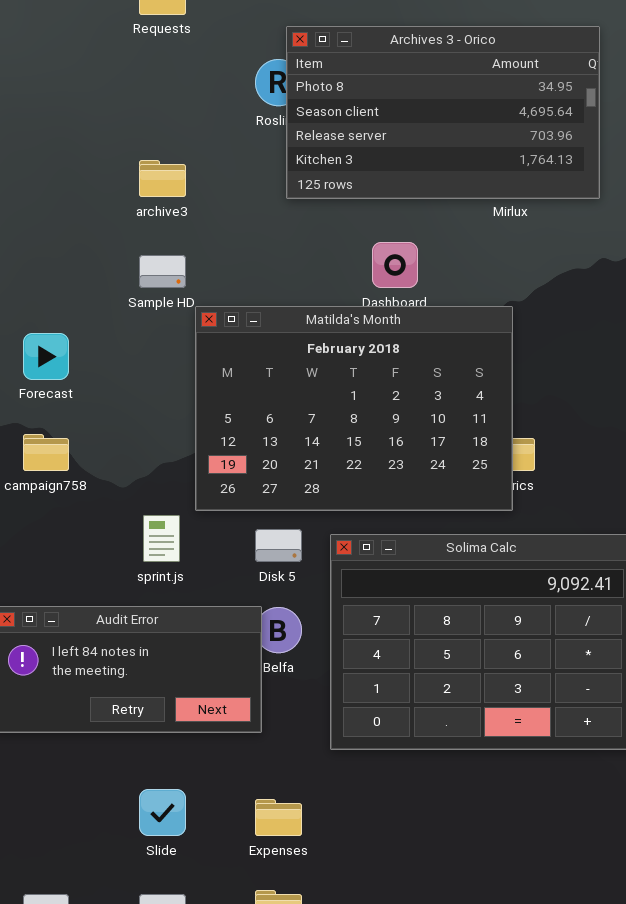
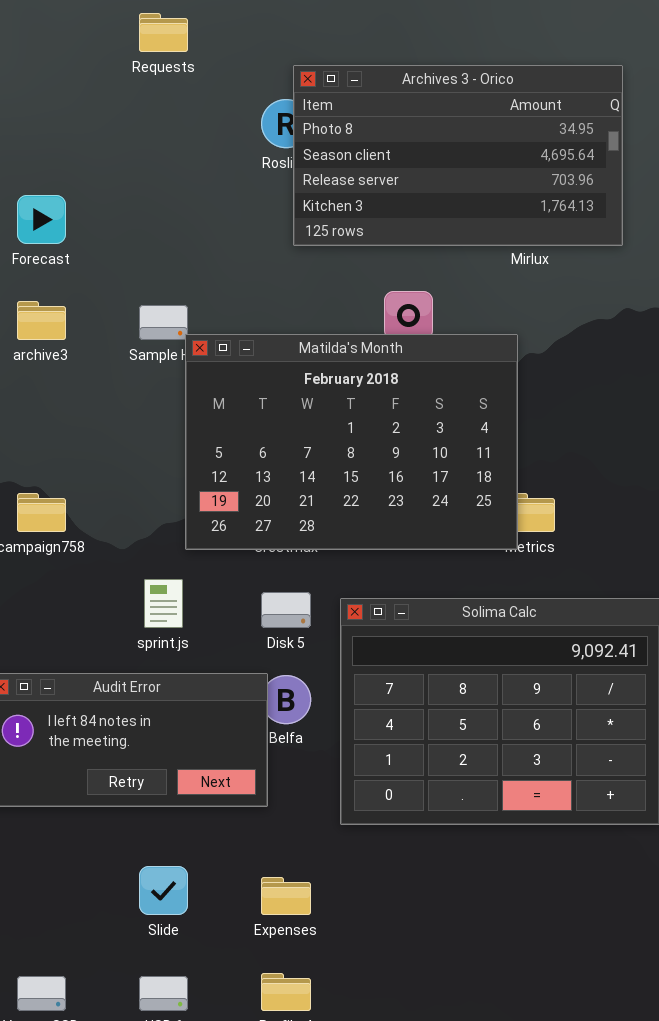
archive3: [139,160,186,197] -> [17,301,66,340], moved
Matilda's Month: [195,306,513,511] -> [185,334,518,550], moved
Forecast: [23,333,69,380] -> [17,195,66,244], moved

